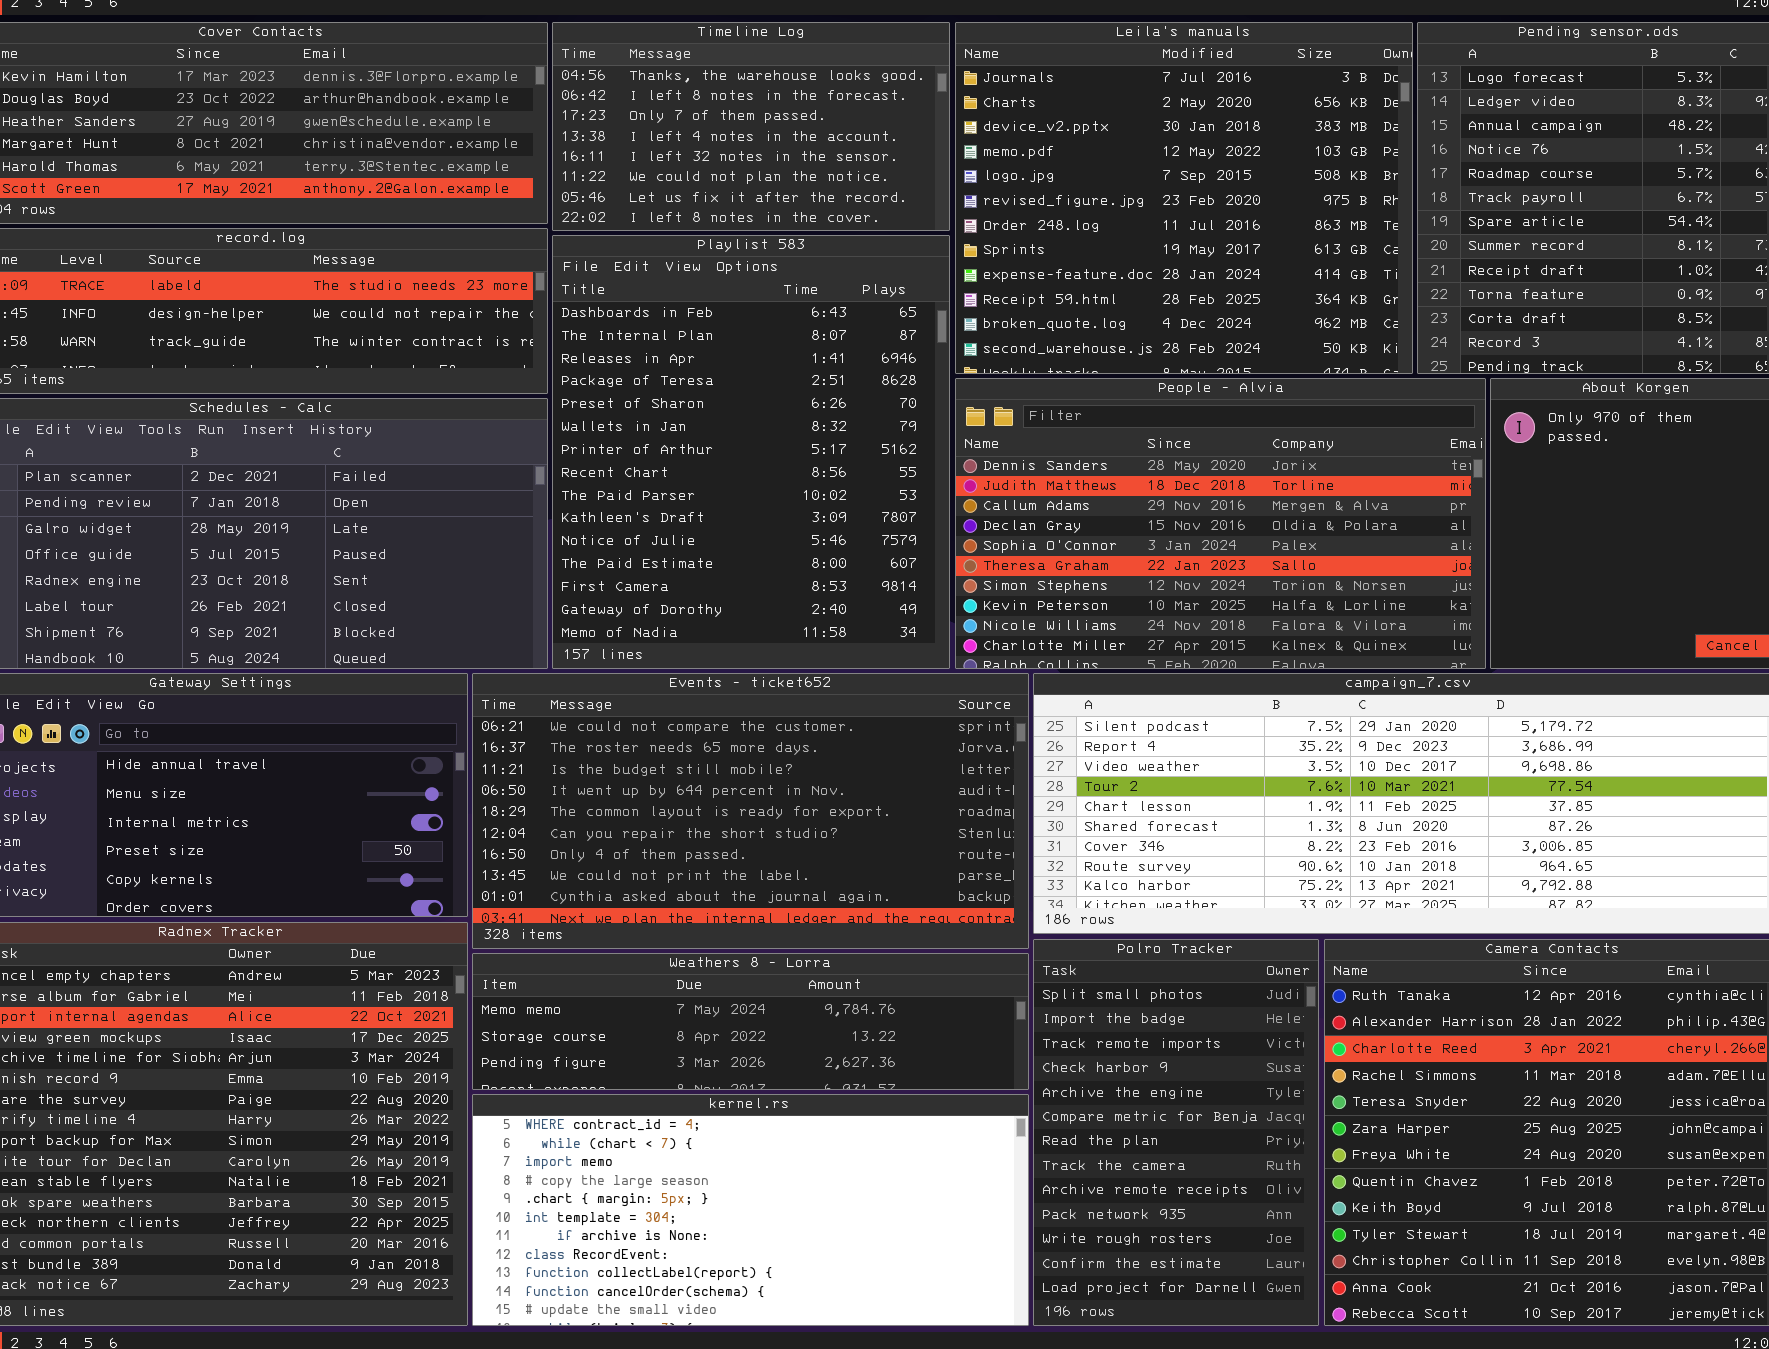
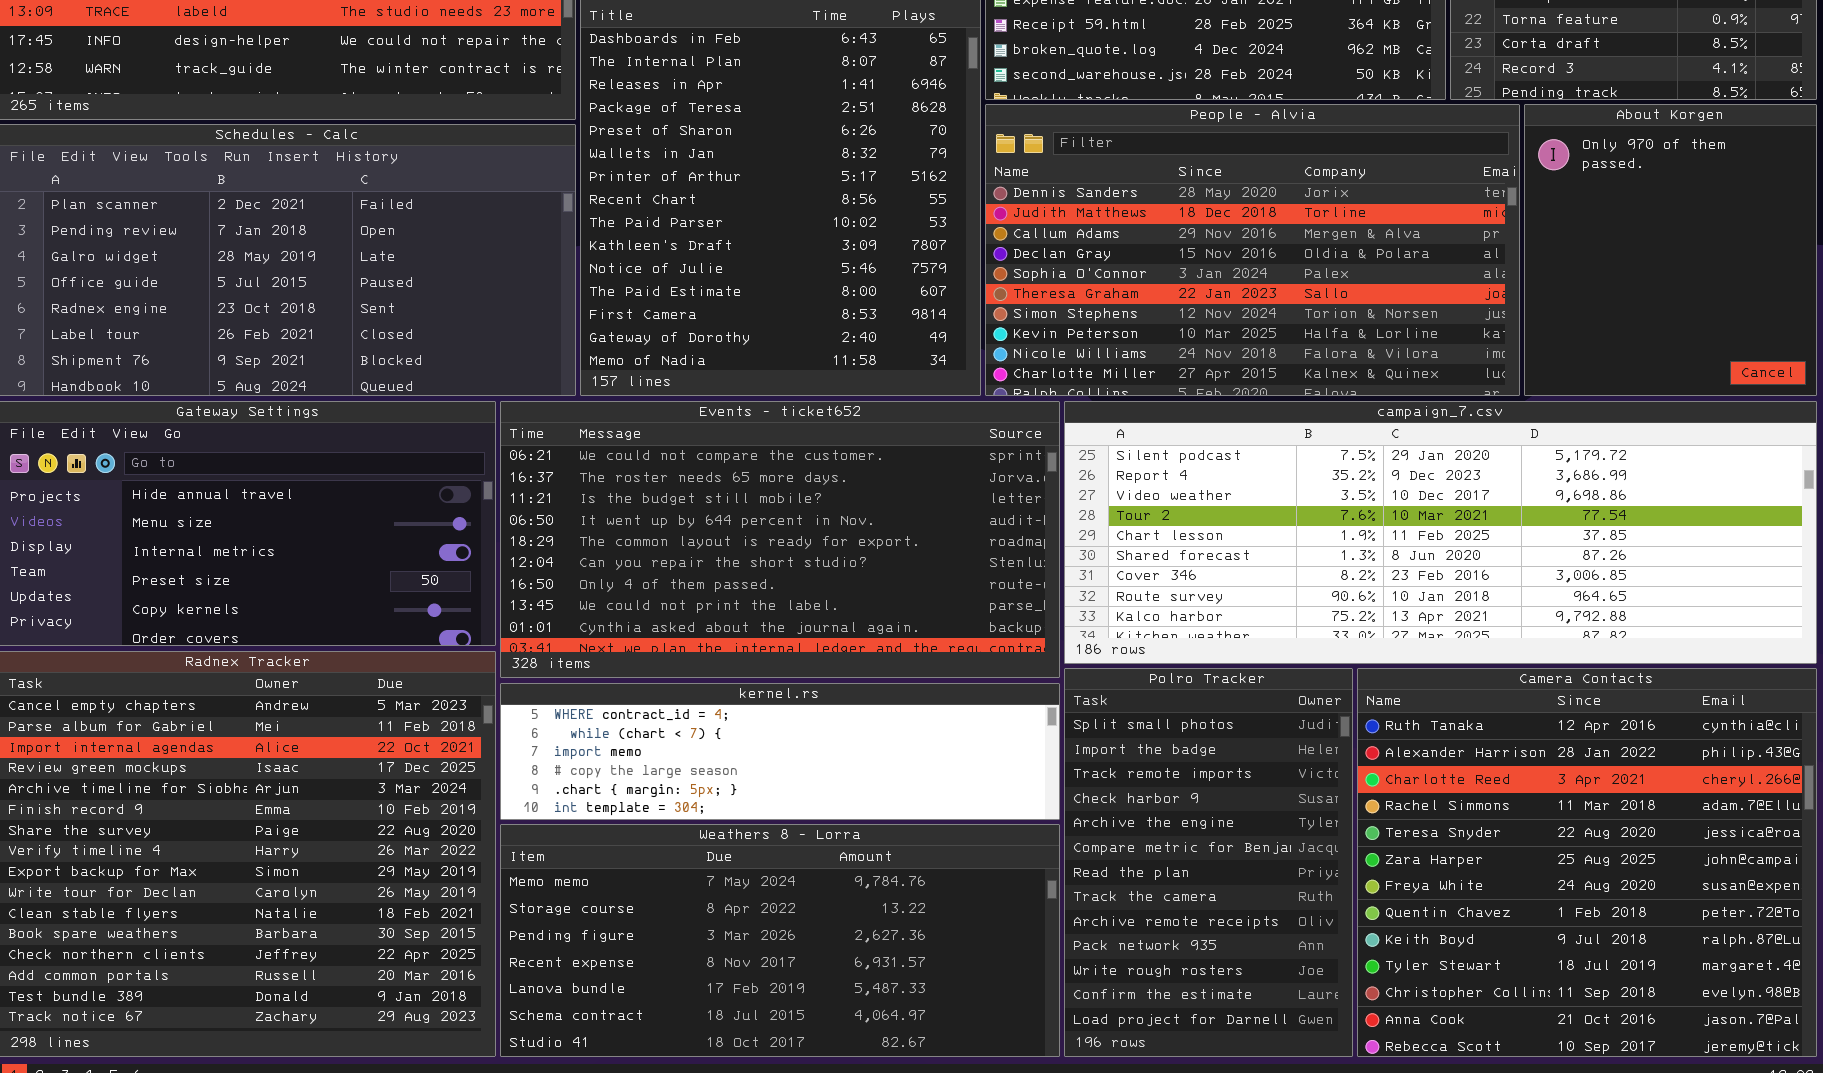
Weathers 8 - Lorra: [472,953,1029,1090] -> [500,824,1060,1057], moved, resized
kernel.rs: [472,1094,1029,1326] -> [500,683,1060,820], moved, resized

